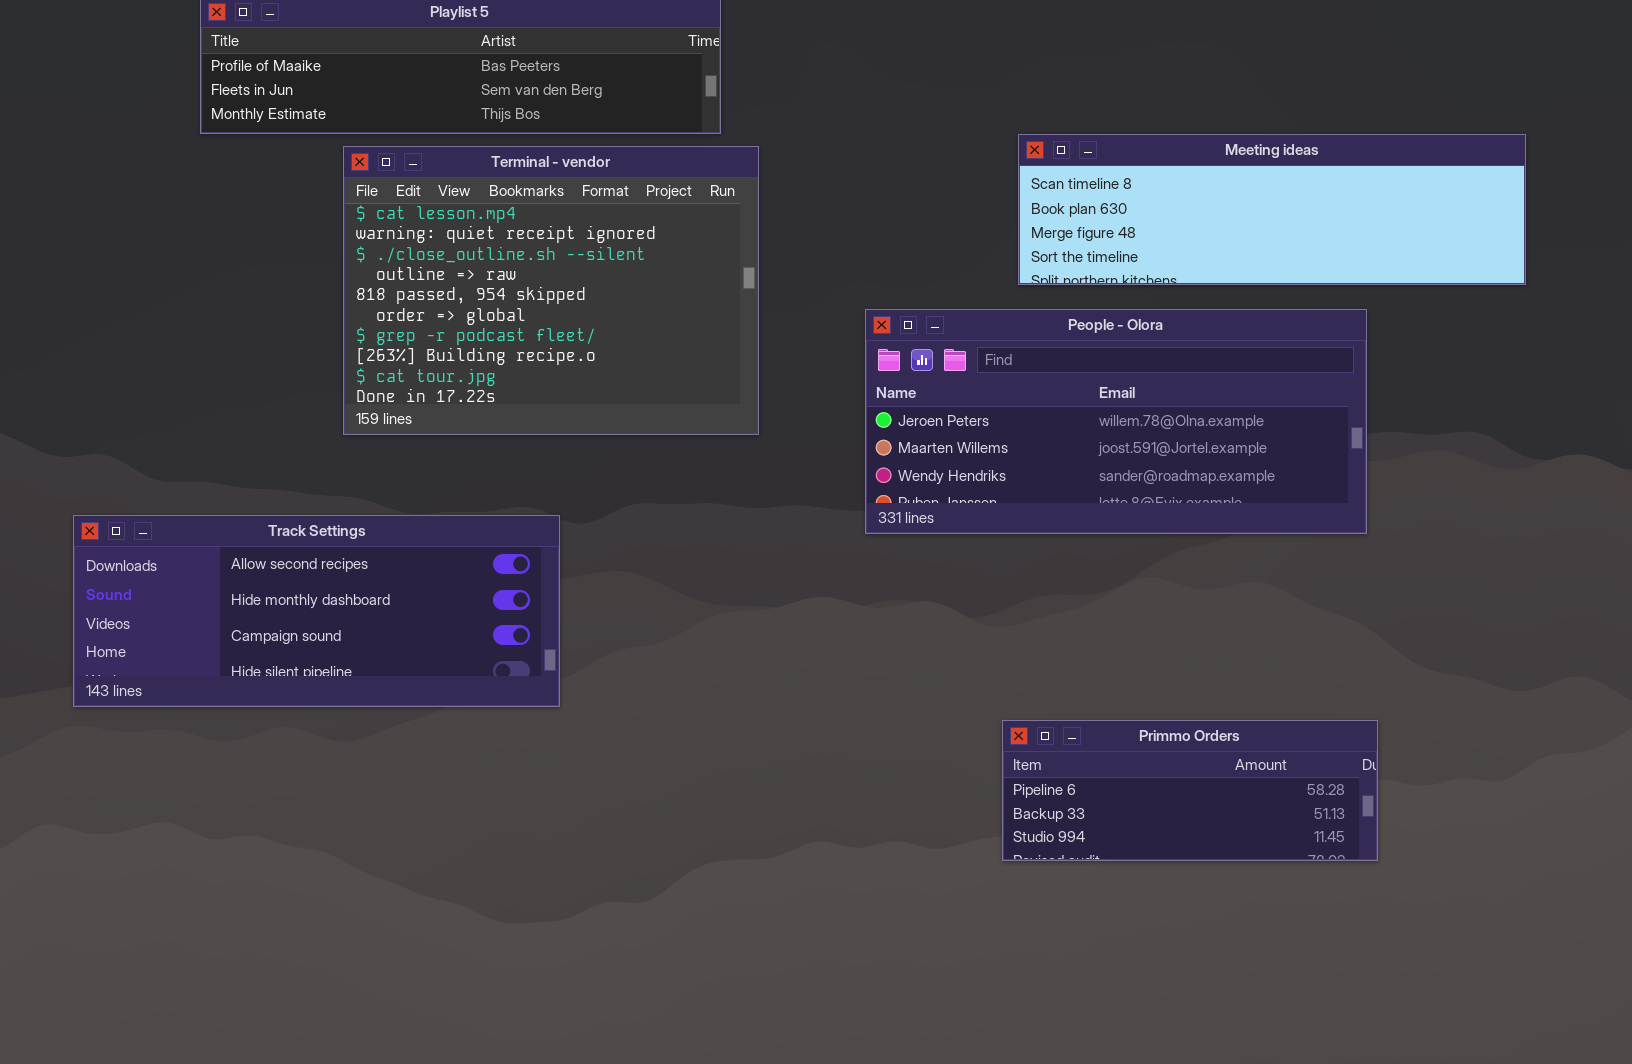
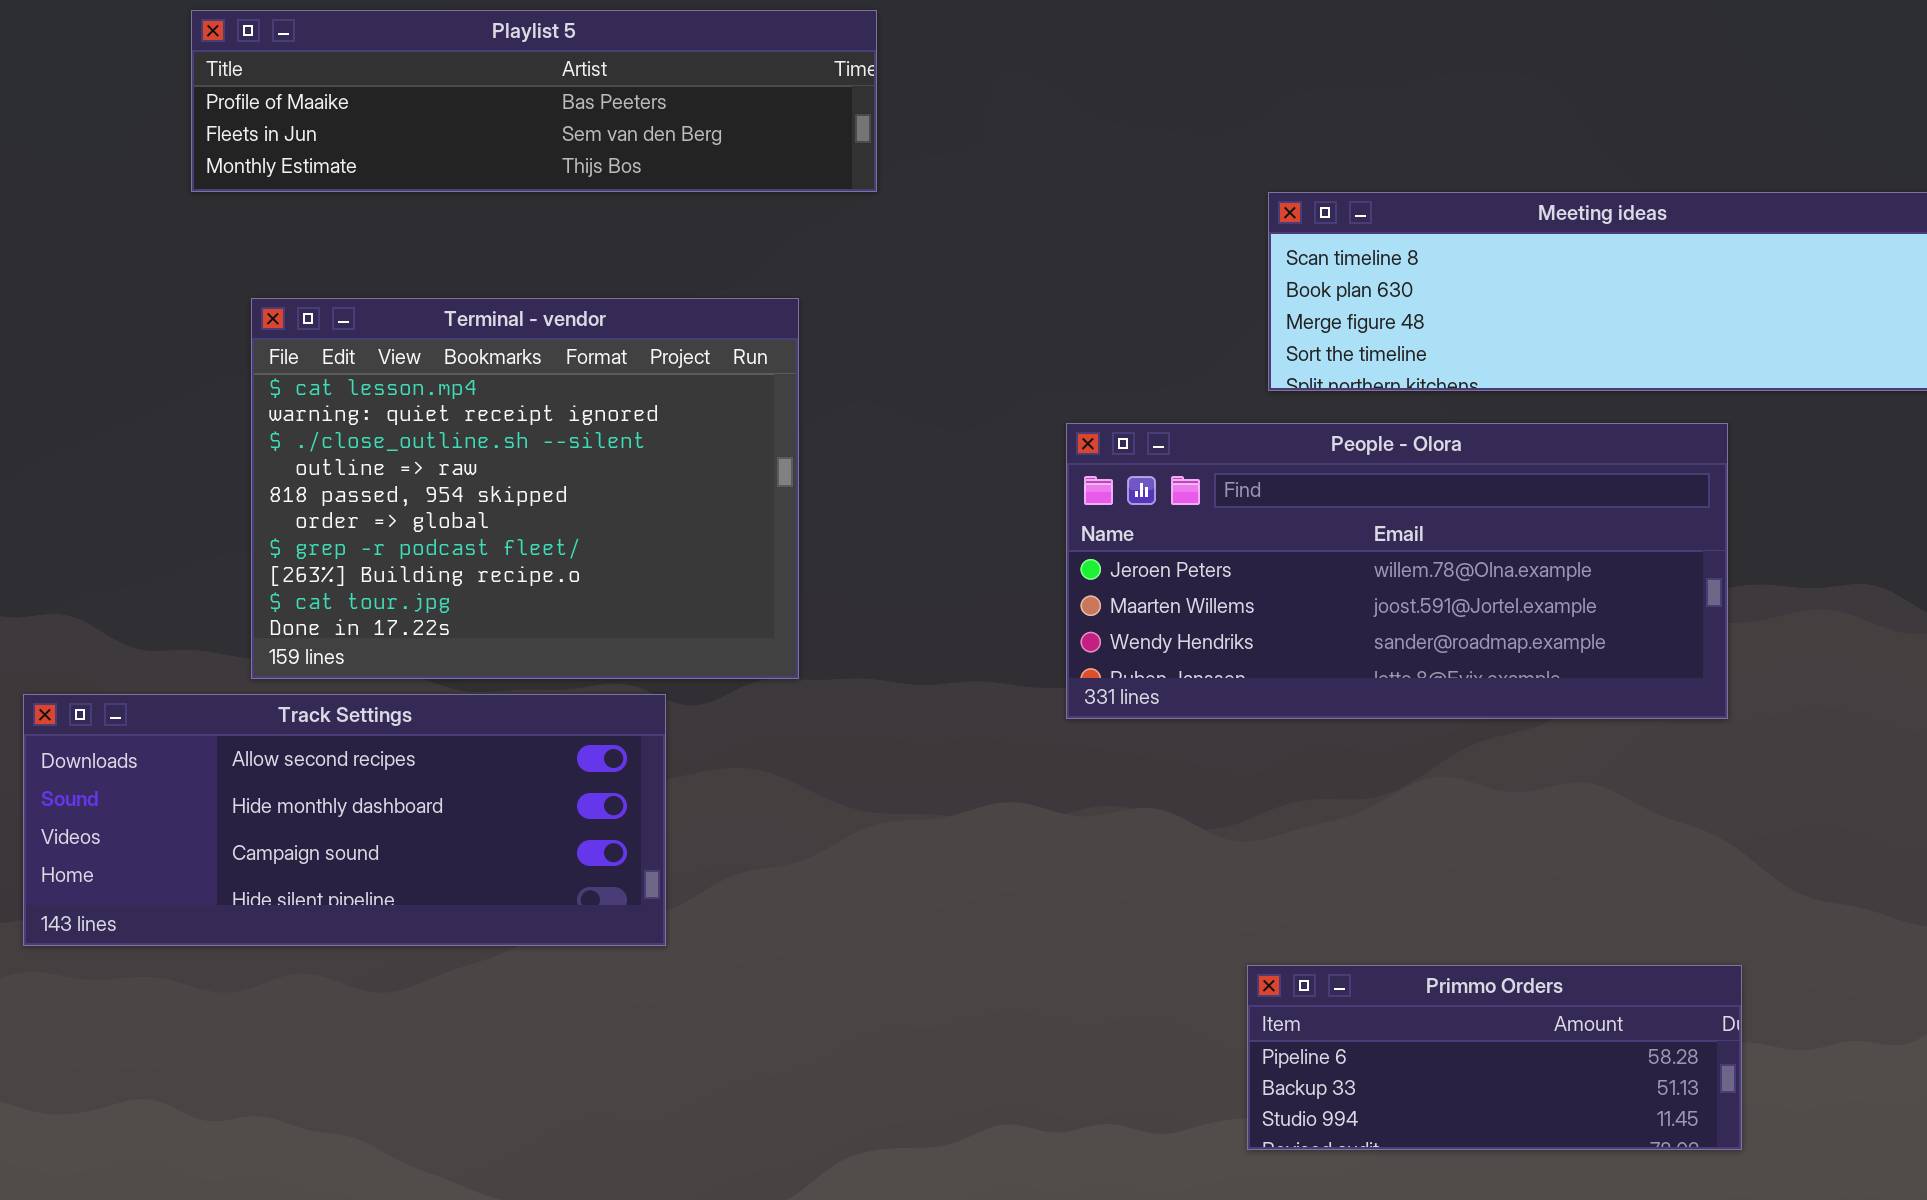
Terminal - vendor: [343,146,759,435] -> [251,298,799,679], moved

